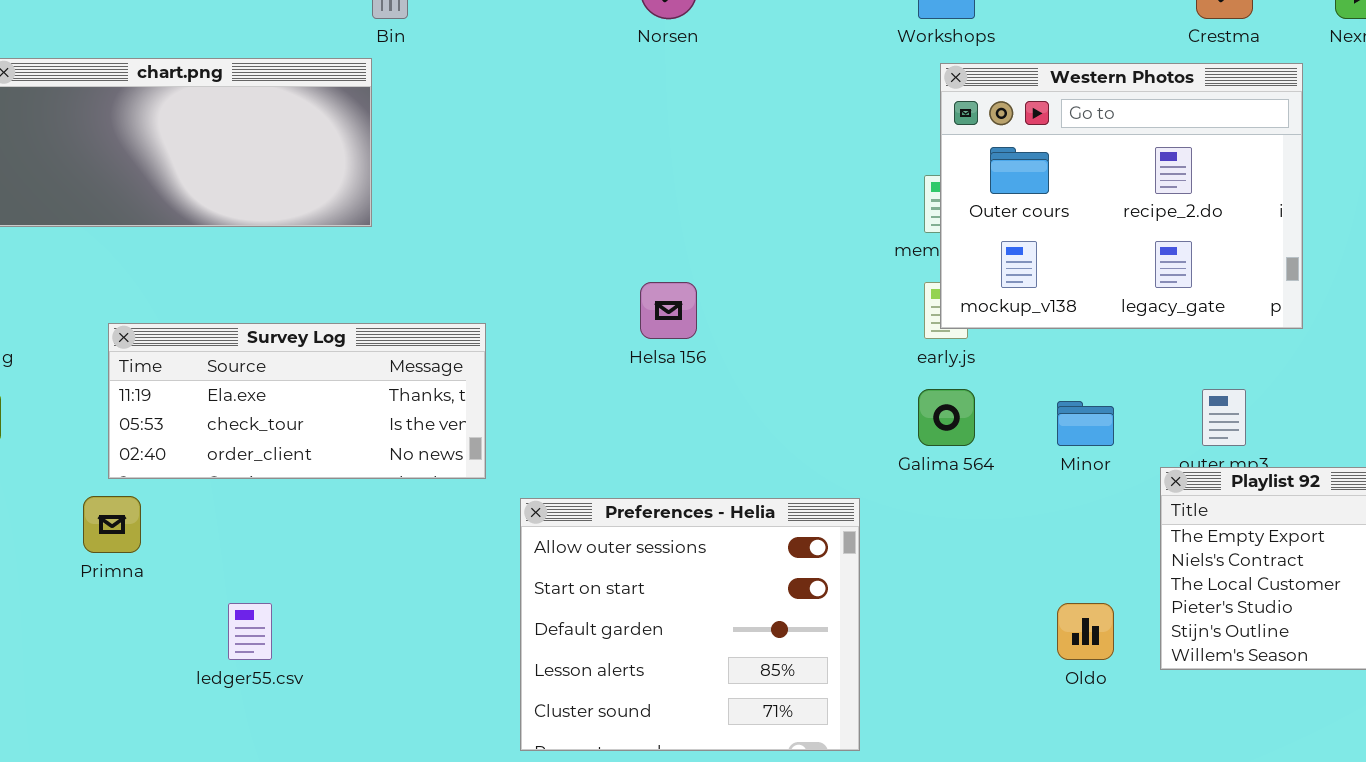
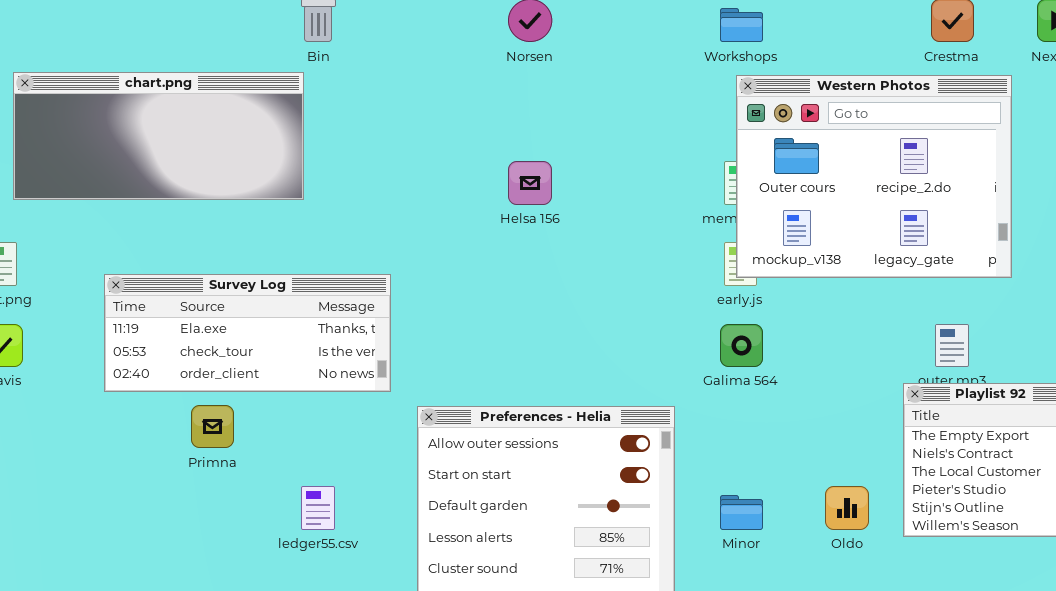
Helsa 156: [640,282,697,339] -> [508,161,552,205], moved
Minor: [1057,401,1114,446] -> [720,495,763,530], moved
Primna: [83,496,141,553] -> [191,405,234,448], moved
ledger55.csv: [228,603,272,660] -> [301,486,335,530], moved

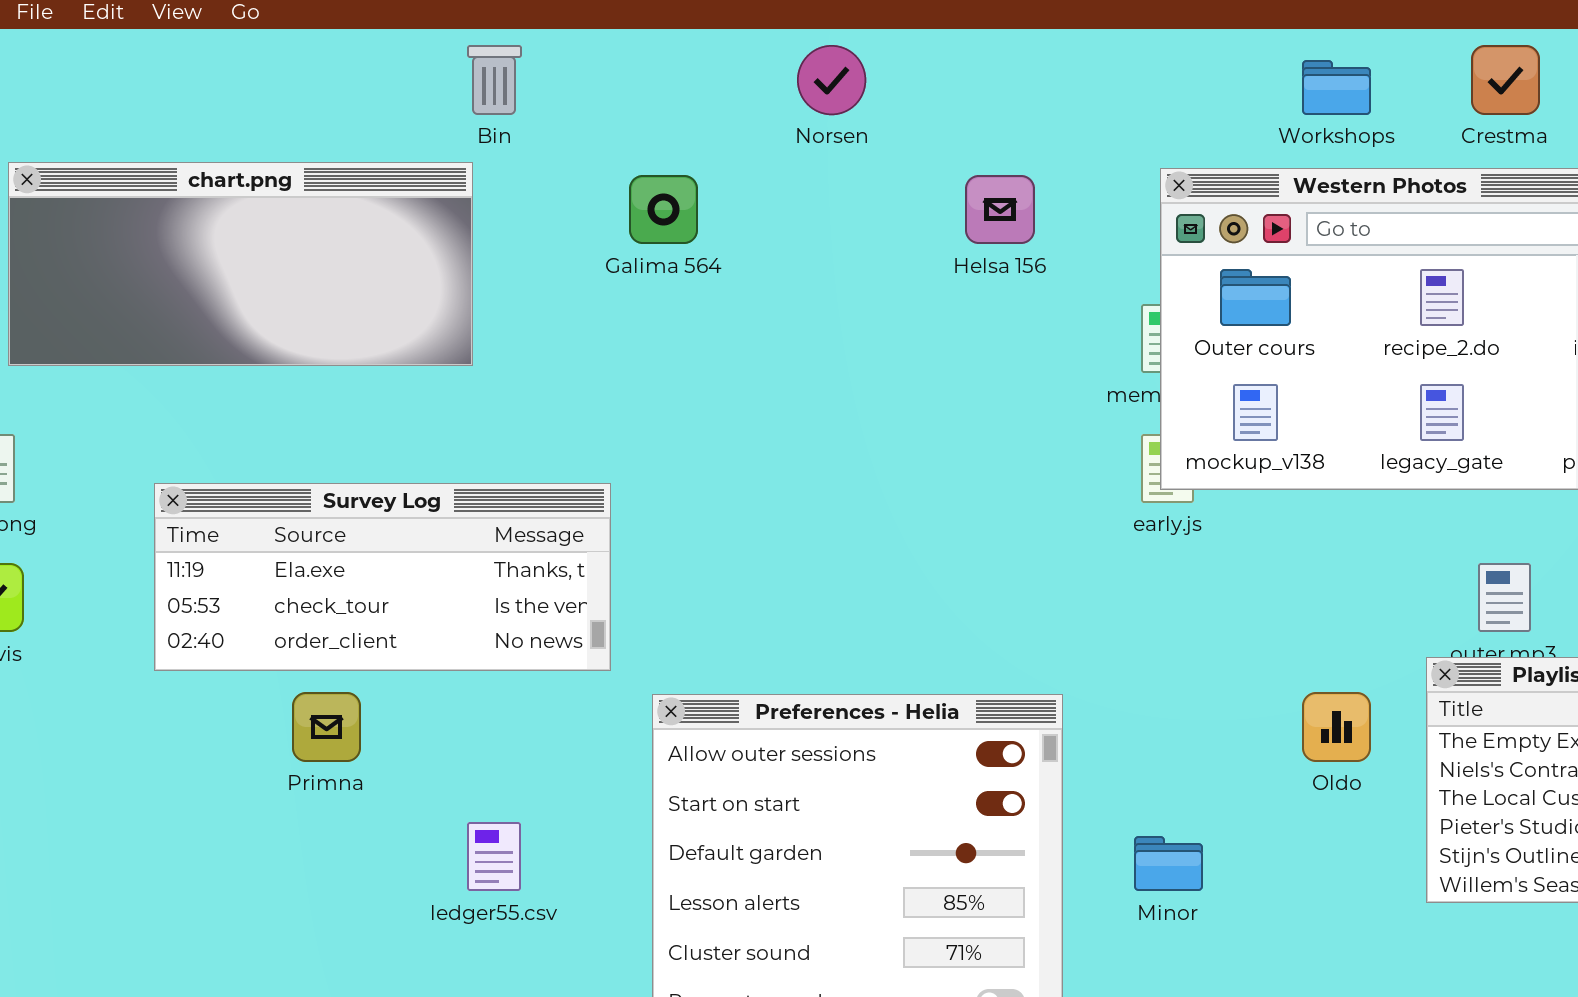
Workshops: [720,8,763,42] -> [1302,60,1371,115], moved
Helsa 156: [508,161,552,205] -> [965,175,1035,244], moved
Galima 564: [720,324,763,367] -> [629,175,698,244], moved
Oldo: [825,486,869,530] -> [1302,692,1371,762], moved

